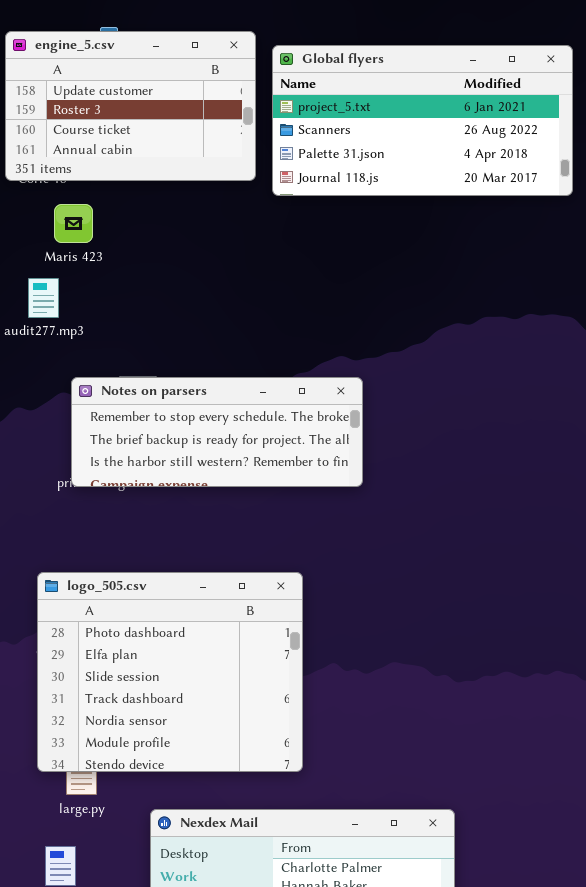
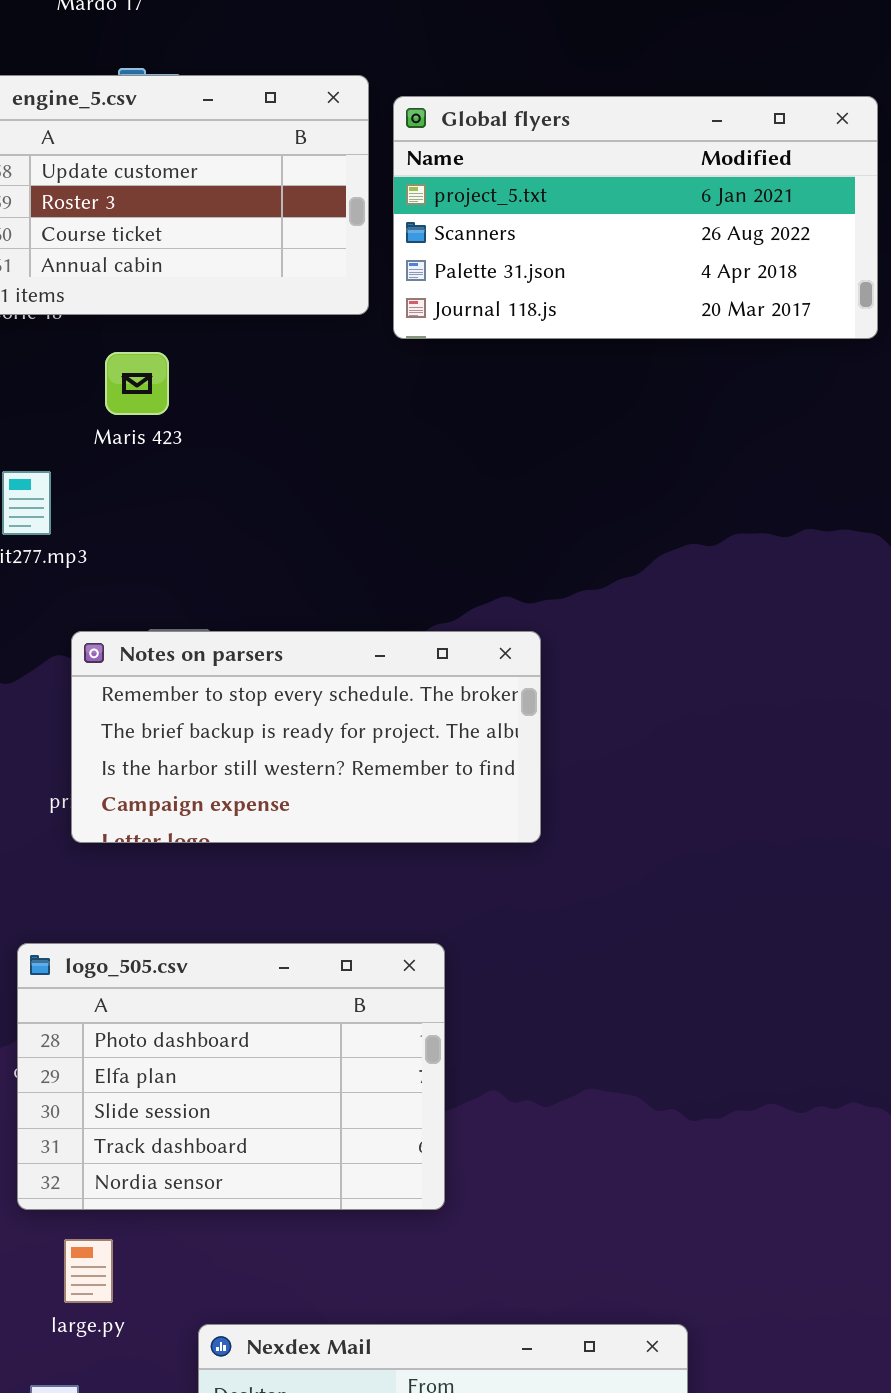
Maris 423: [54,204,93,243] -> [105,352,169,415], moved
Notes on parsers: [71,377,363,487] -> [71,631,541,843], resized
logo_505.csv: [37,572,303,772] -> [17,943,445,1210], resized

